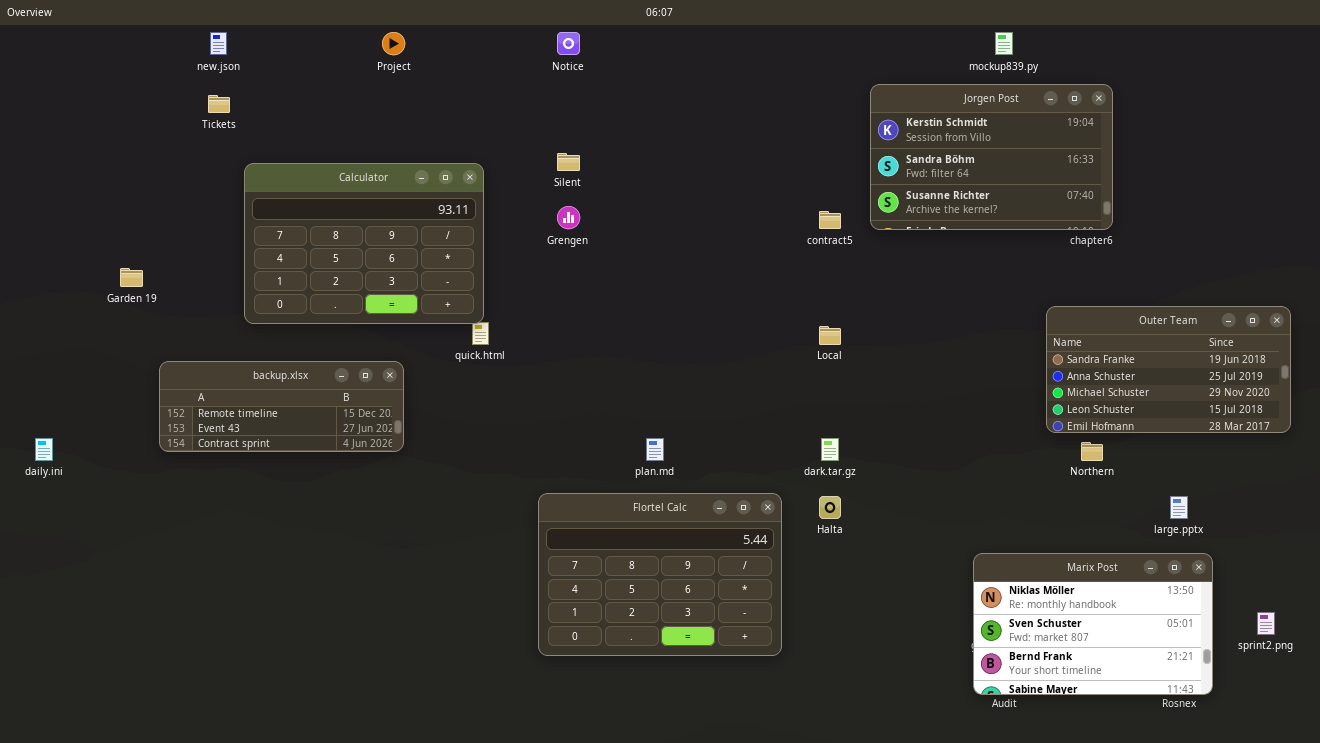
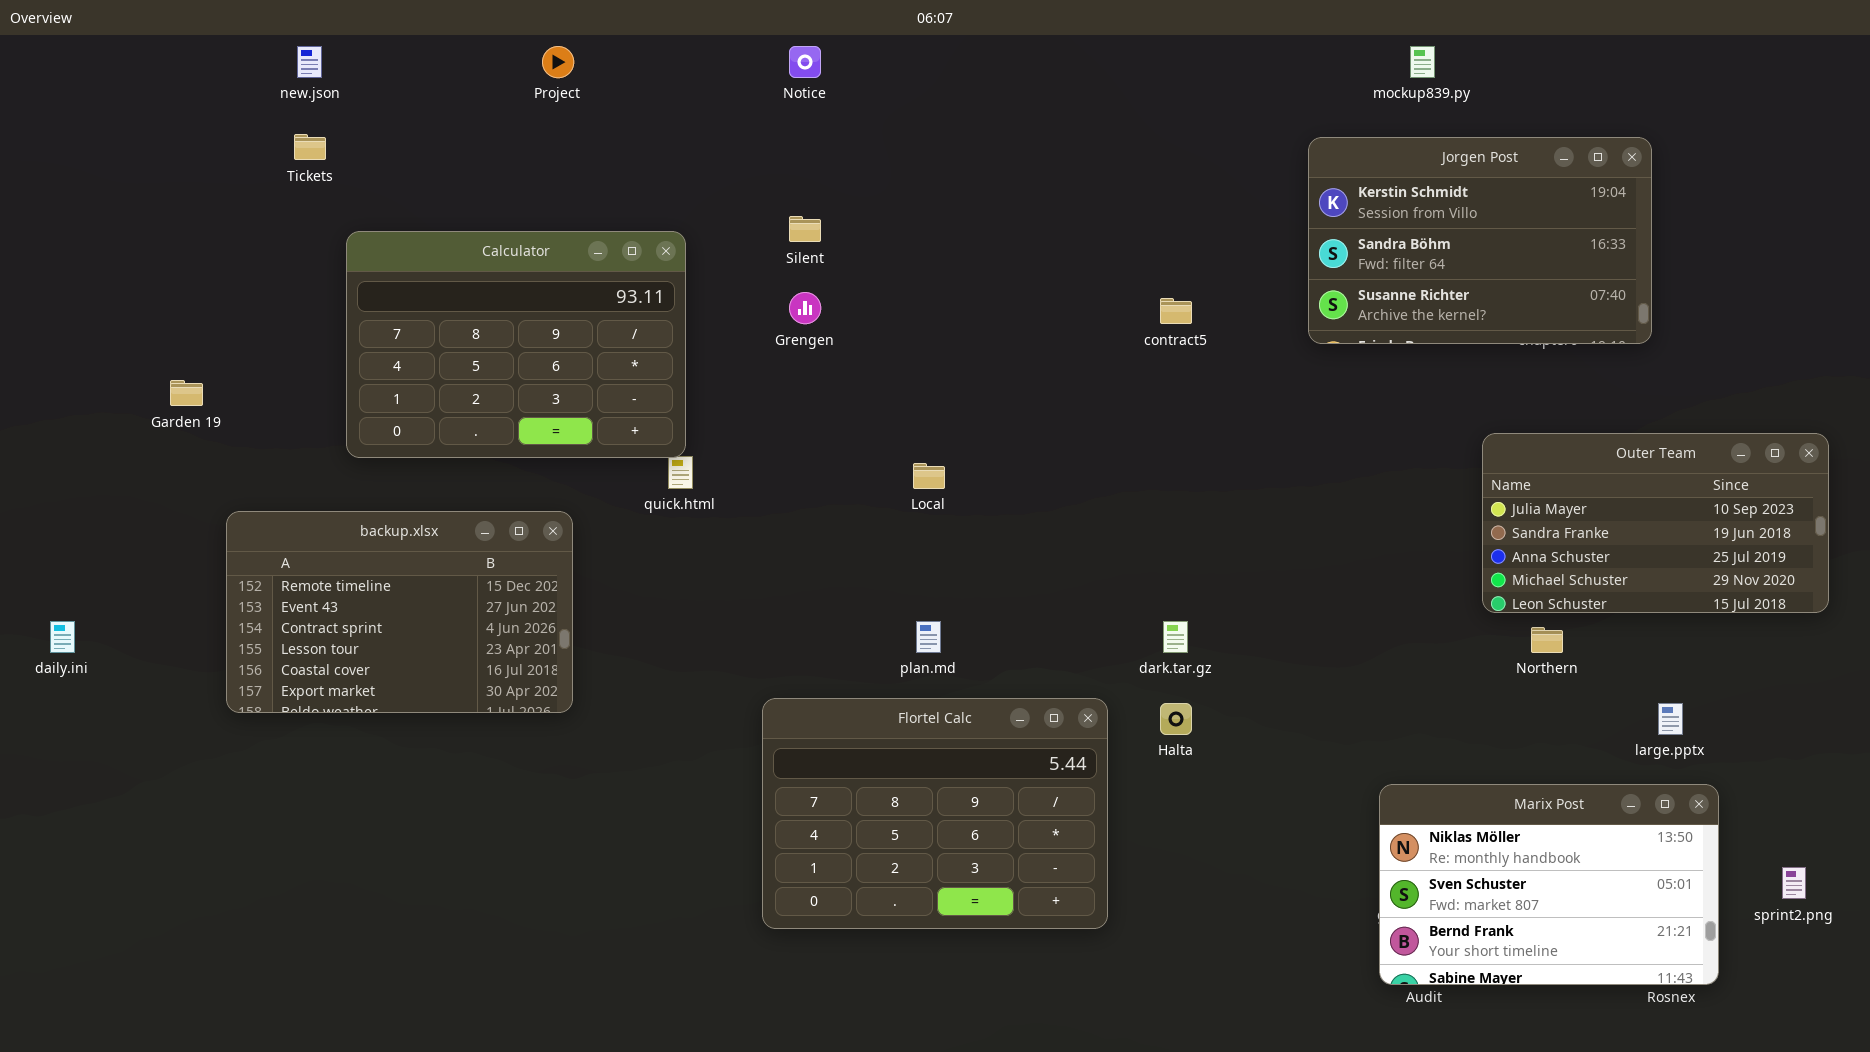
Jorgen Post: [870,84,1113,230] -> [1308,137,1652,344], moved
Outer Team: [1046,306,1291,433] -> [1482,433,1829,613], scrolled up 1 row
Local: [819,326,841,345] -> [913,463,945,489], moved
backup.xlsx: [159,361,404,452] -> [226,511,573,713], resized

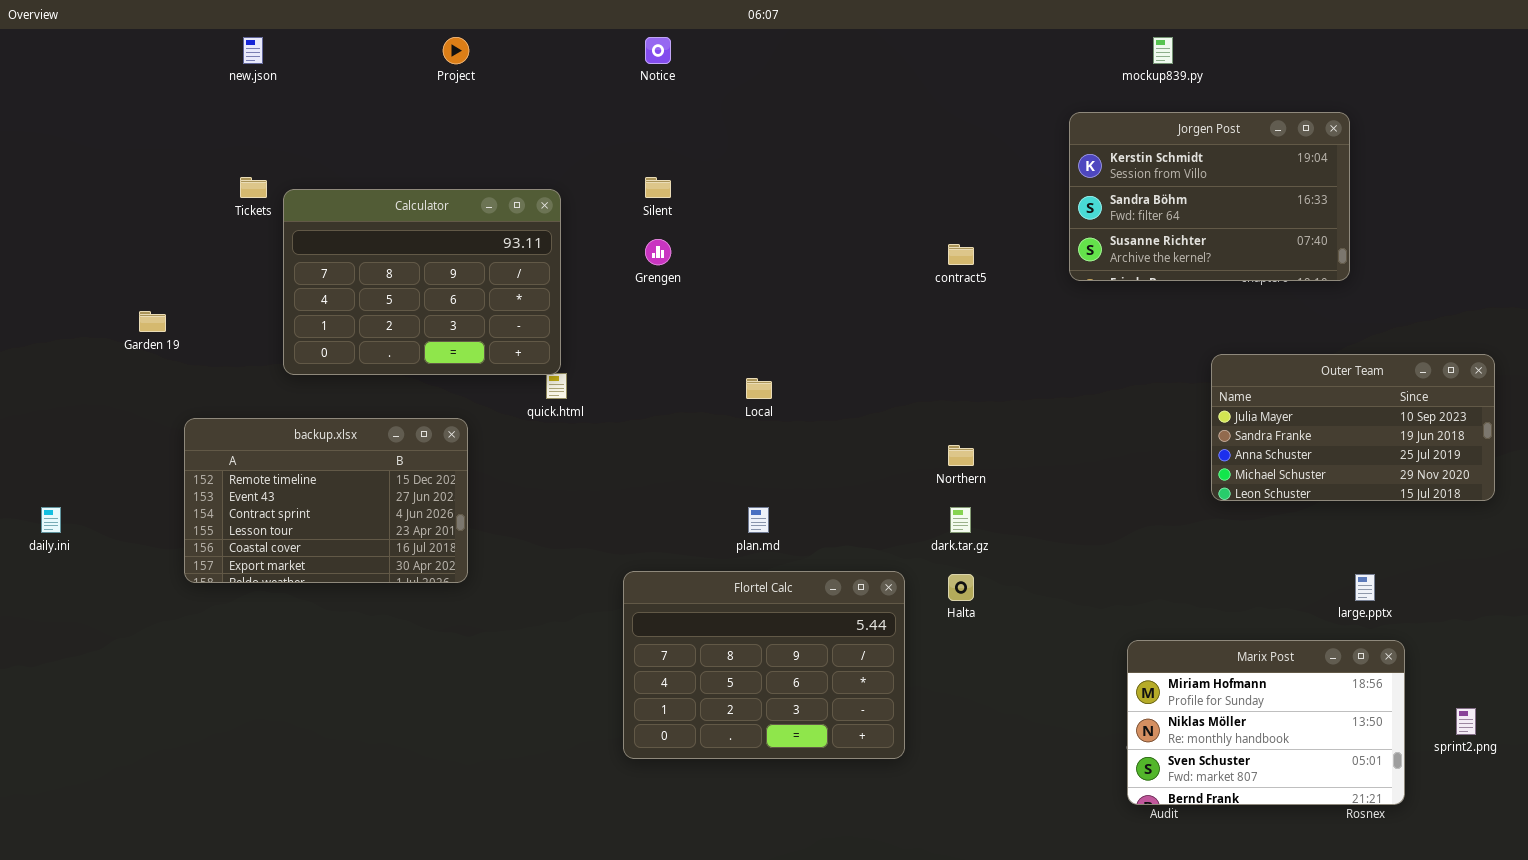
Tickets: [294,134,326,160] -> [240,177,267,198], moved
Northern: [1531,627,1563,653] -> [948,445,974,466], moved
Marix Post: [1379,784,1719,985] -> [1127,640,1405,805], scrolled up 1 row

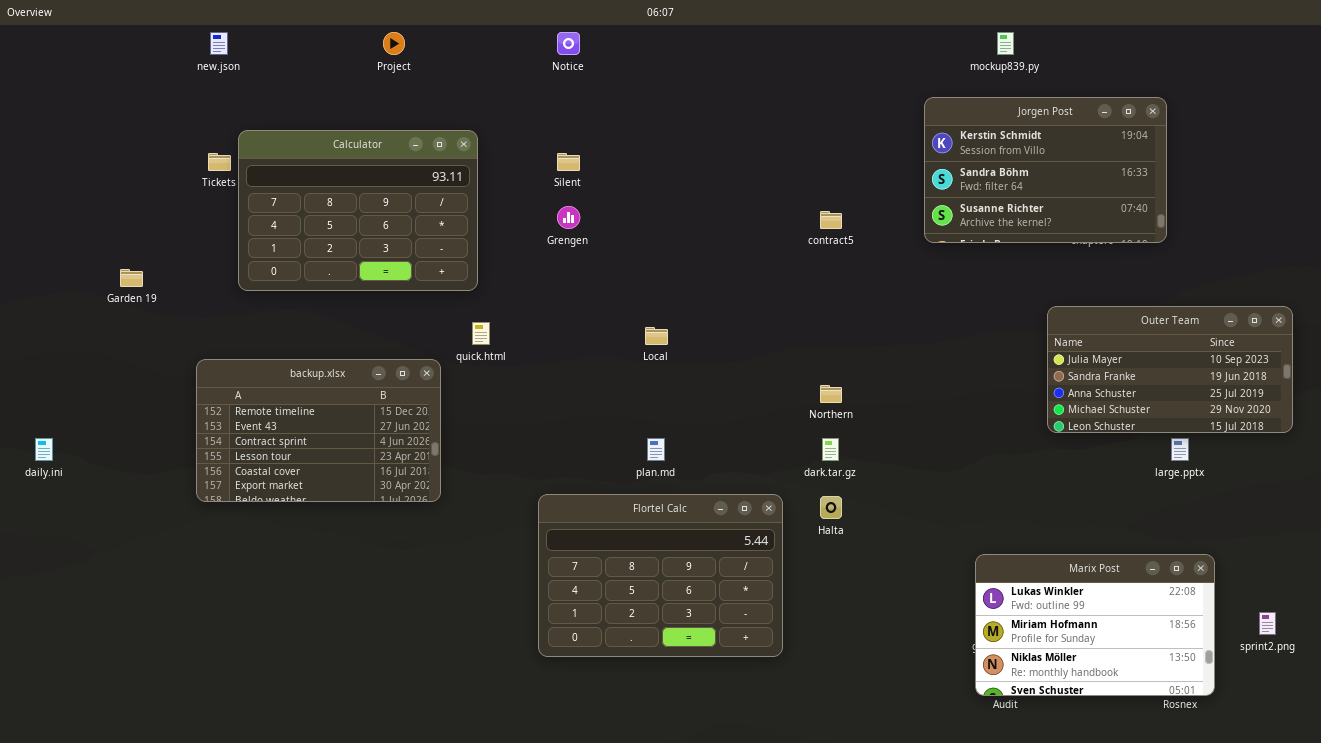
Calculator: [283,189,561,375] -> [238,130,478,291], moved
backup.xlsx: [184,418,468,583] -> [196,359,441,502], moved
large.pptx: [1355,574,1375,601] -> [1171,438,1189,461], moved
Marix Post: [1127,640,1405,805] -> [975,554,1215,696], scrolled up 1 row

